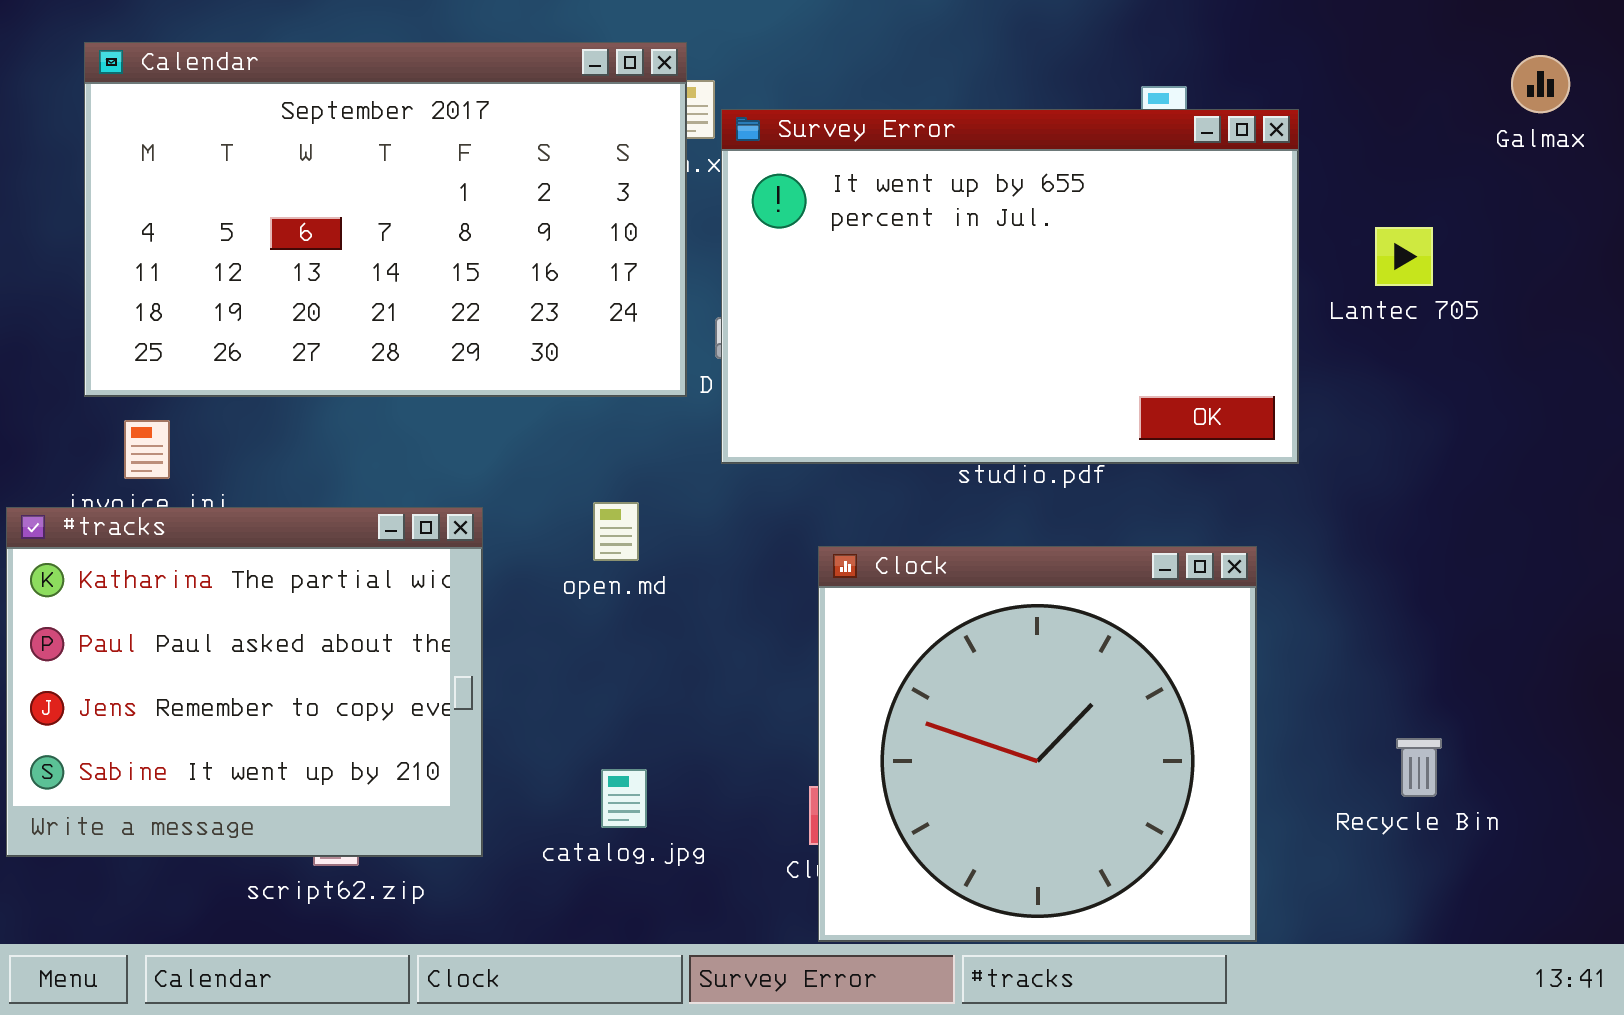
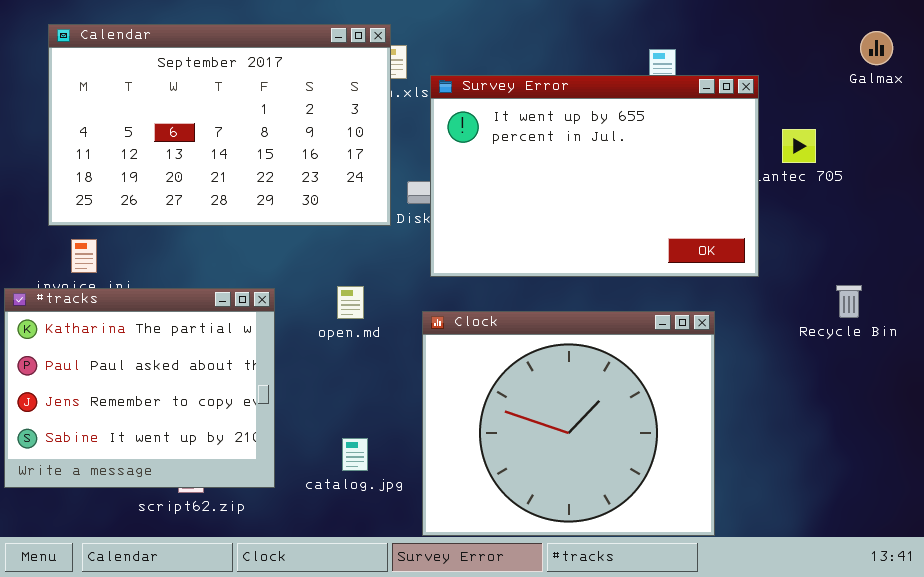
Survey Error: [721,109,1299,464] -> [430,75,759,277], moved
Clock: [818,546,1257,942] -> [422,311,715,536], resized
Recycle Bin: [1396,738,1442,797] -> [836,285,862,318], moved

